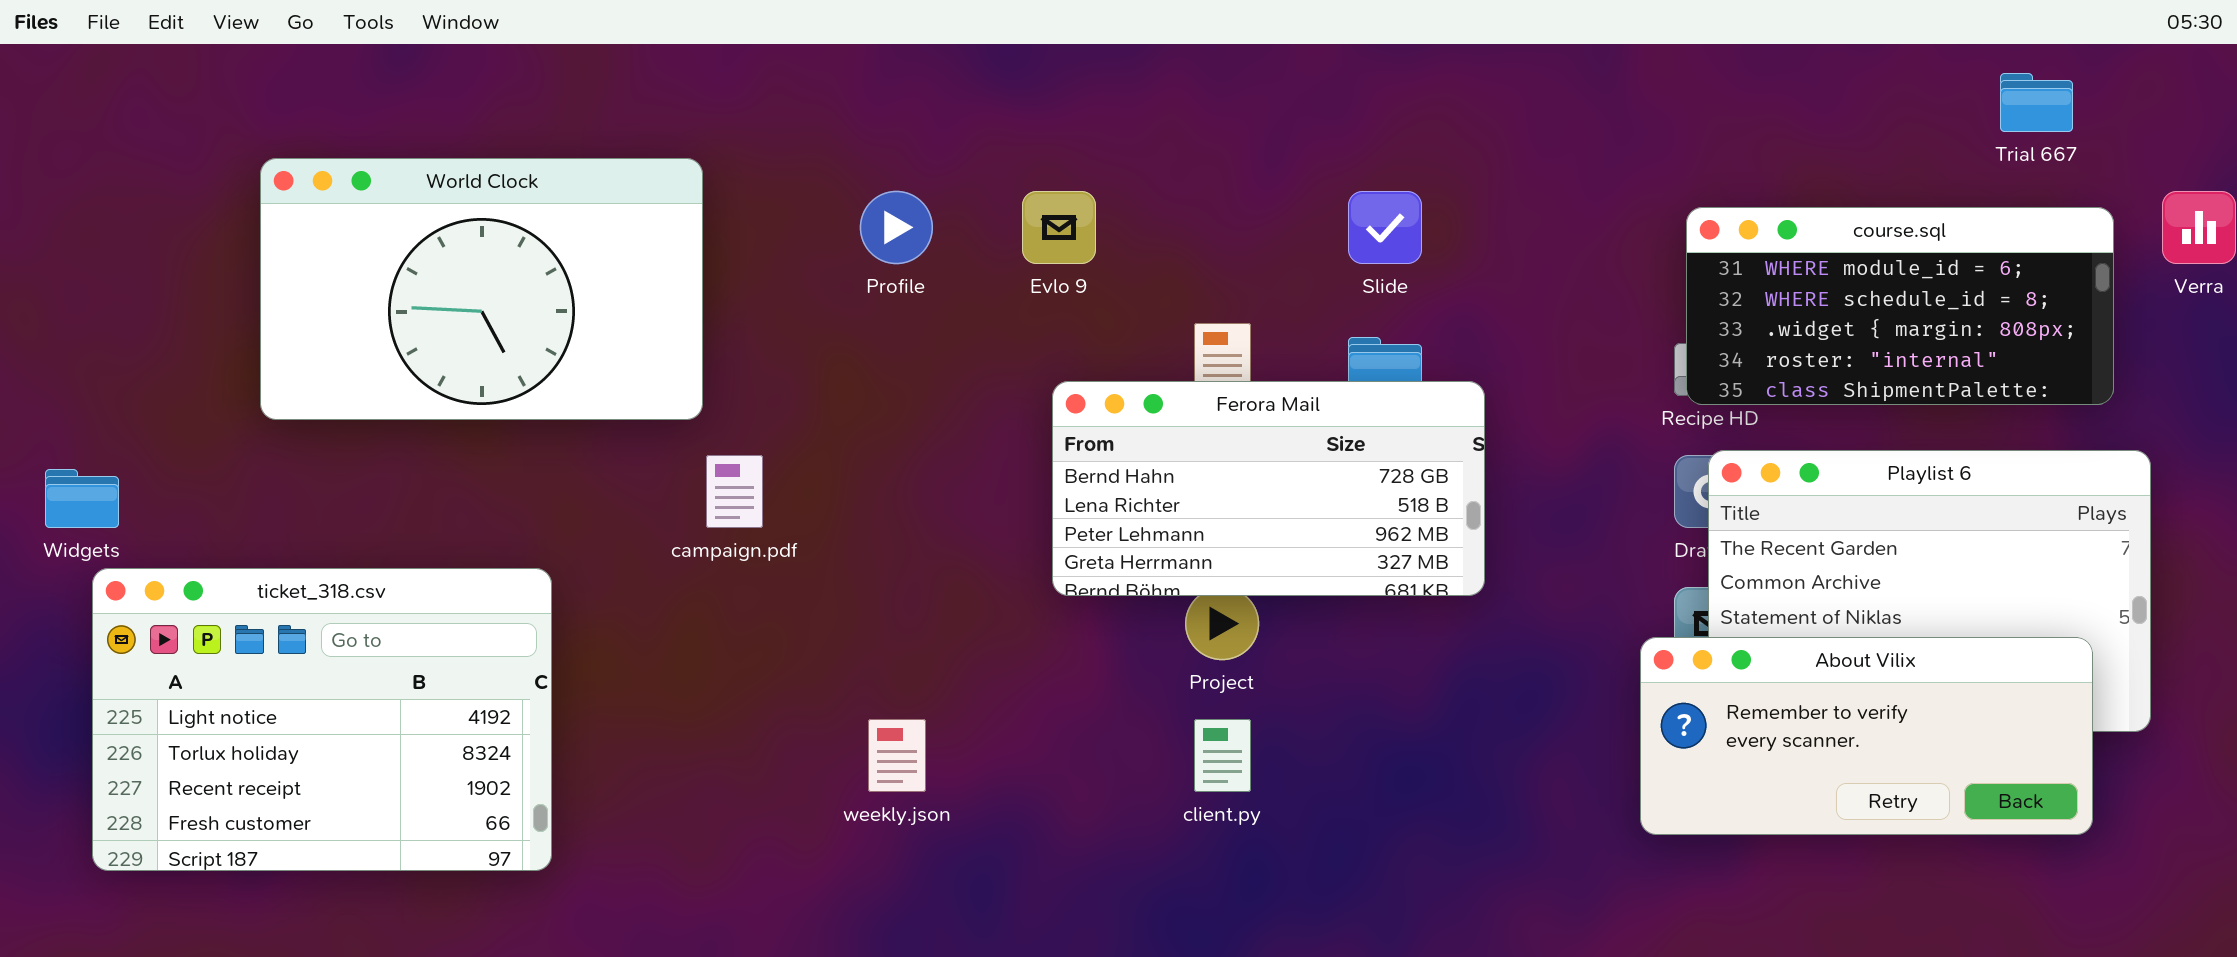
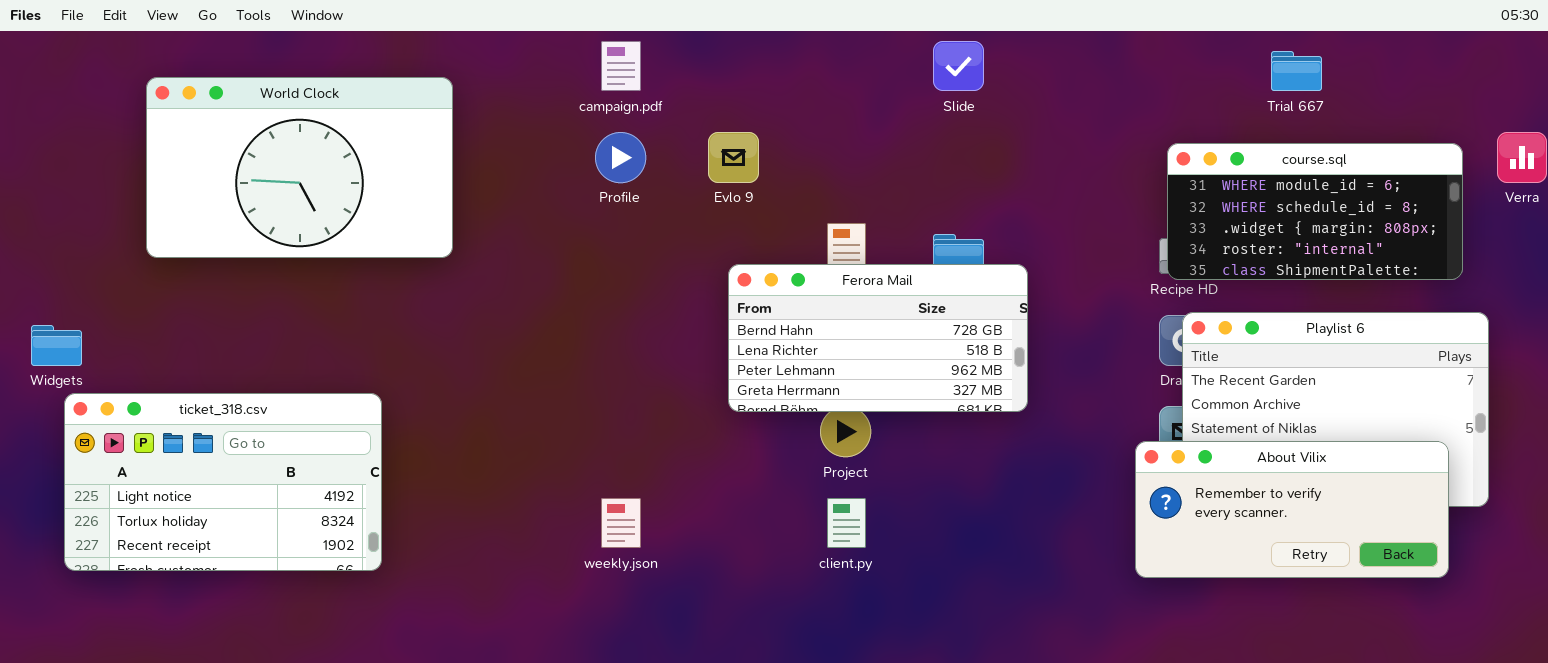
Trial 667: [2000,73,2073,132] -> [1271,51,1322,91], moved
World Clock: [260,158,703,420] -> [146,77,453,258], moved
Slide: [1348,191,1422,264] -> [933,41,984,91], moved
campaign.pdf: [706,455,763,528] -> [601,41,641,91], moved
ticket_318.csv: [92,568,552,871] -> [64,393,382,571], resized

